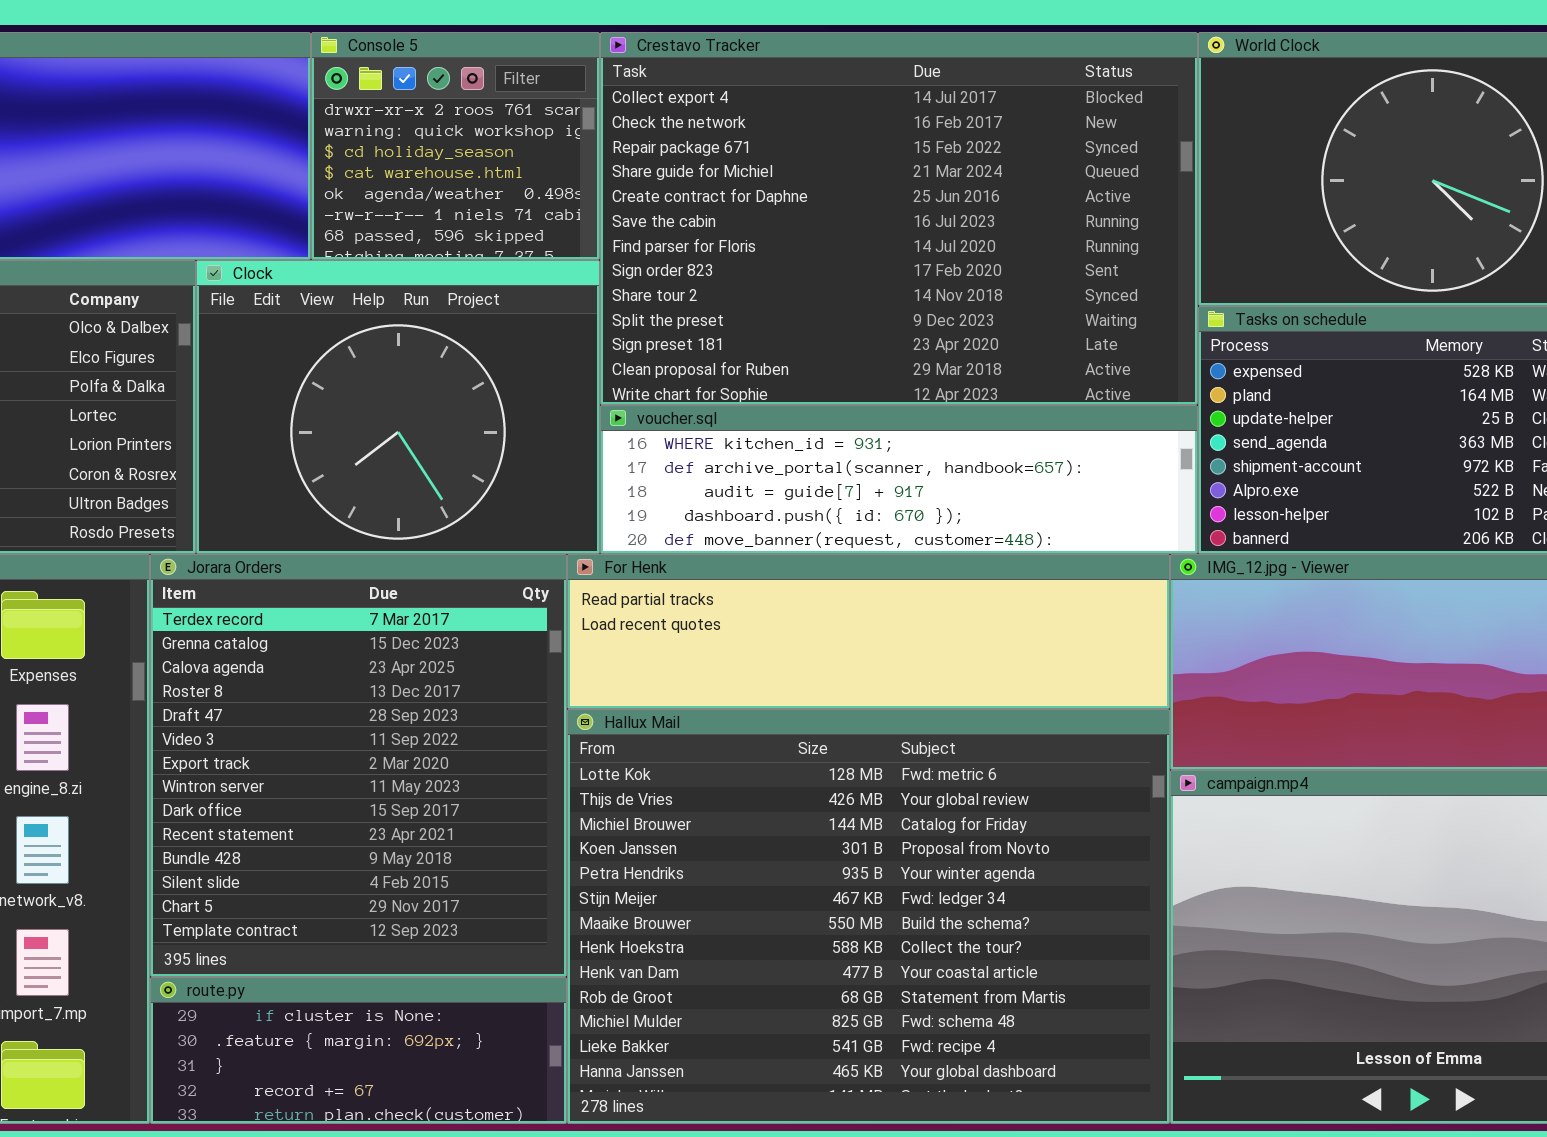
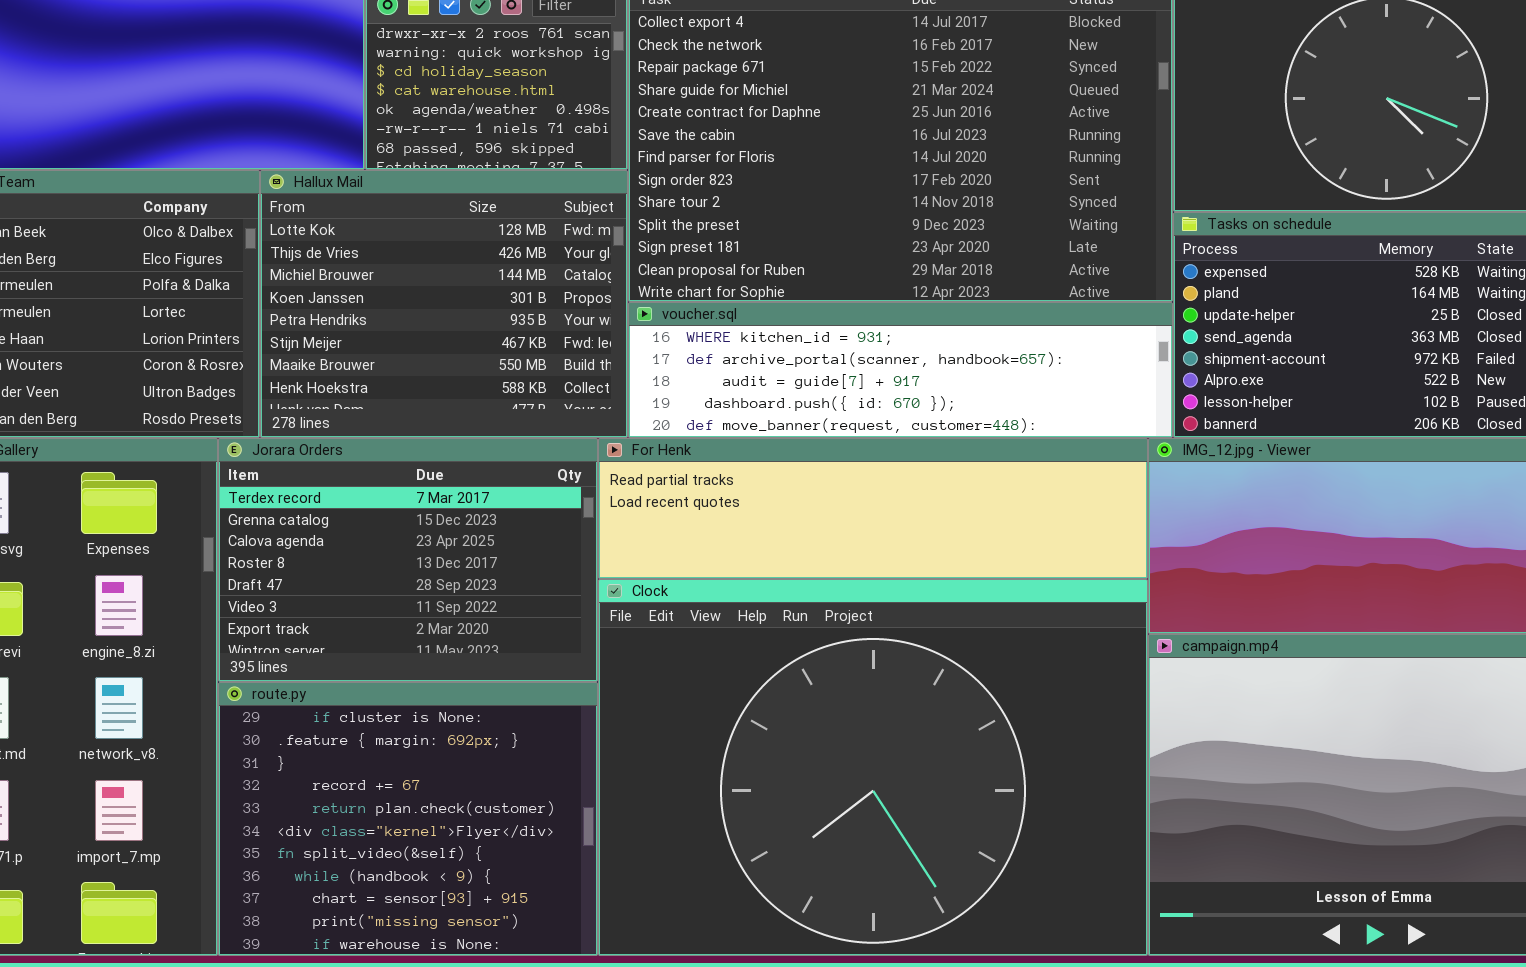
Clock: [196,260,600,554] -> [598,579,1148,956], moved, resized
Jorara Orders: [150,554,567,977] -> [218,438,598,682], resized
Hallux Mail: [567,709,1170,1124] -> [260,170,628,438], moved, resized
route.py: [150,977,567,1124] -> [218,682,598,956], resized

